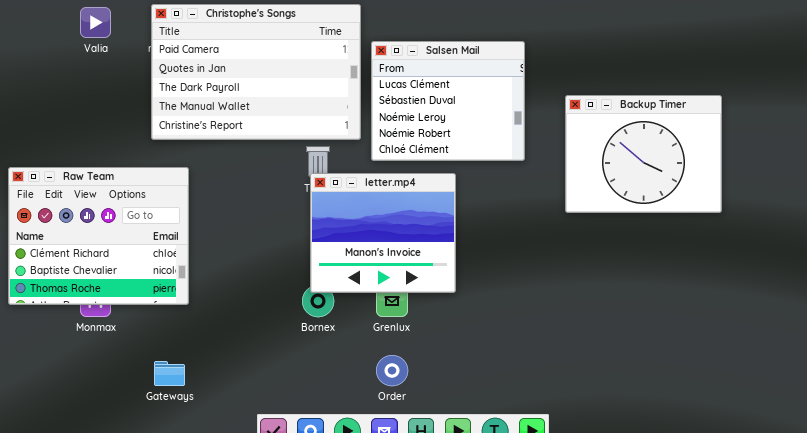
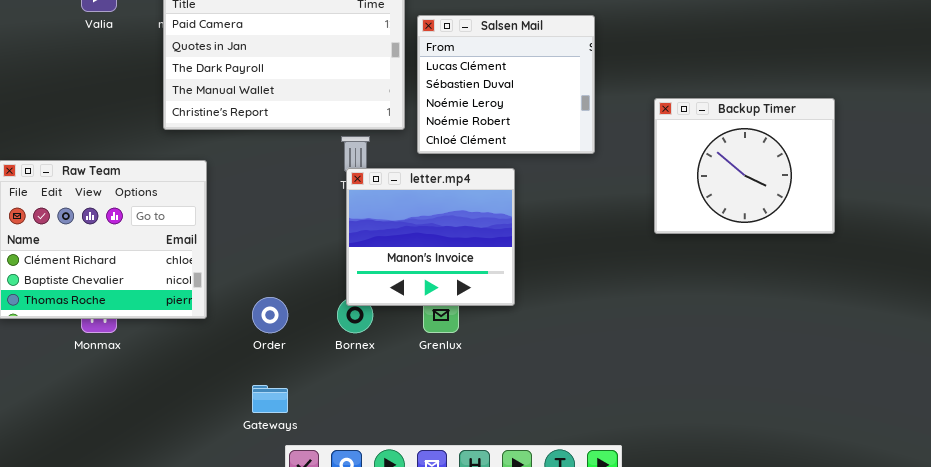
Backup Timer: [565,95,722,213] -> [654,98,835,234], moved
Order: [376,355,408,386] -> [252,297,288,333], moved
Gateways: [154,361,185,386] -> [252,385,288,413], moved

